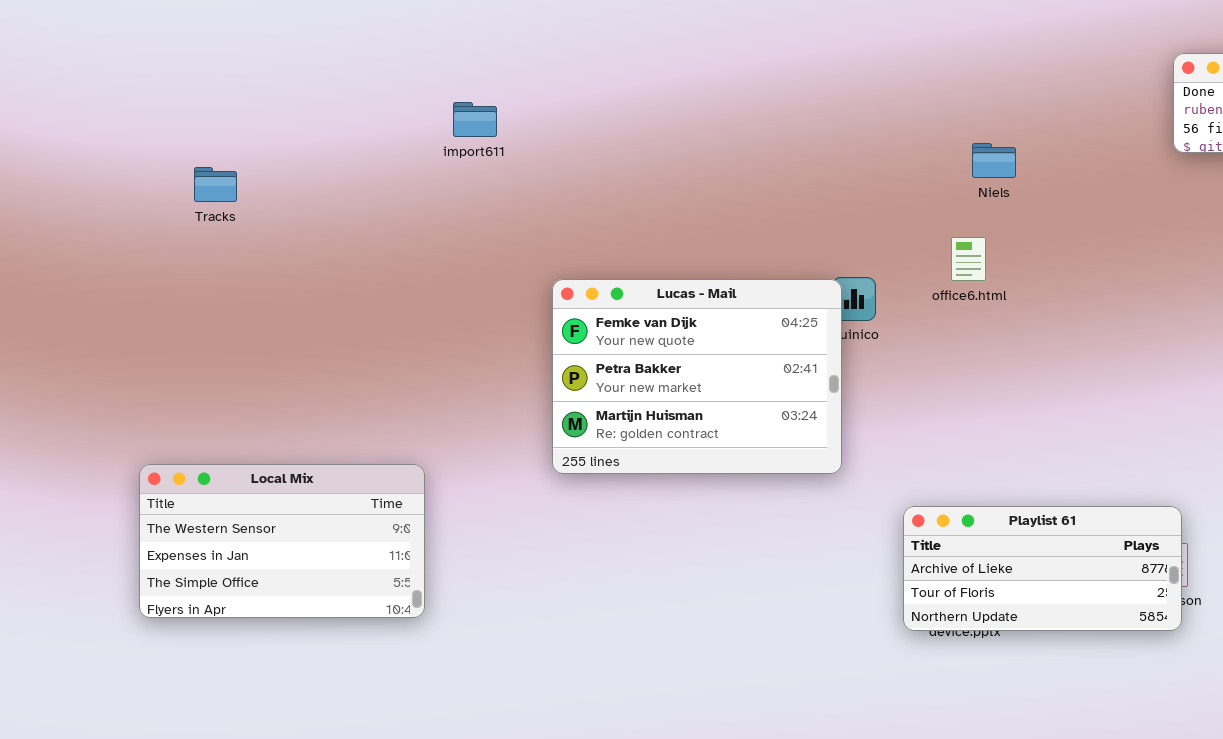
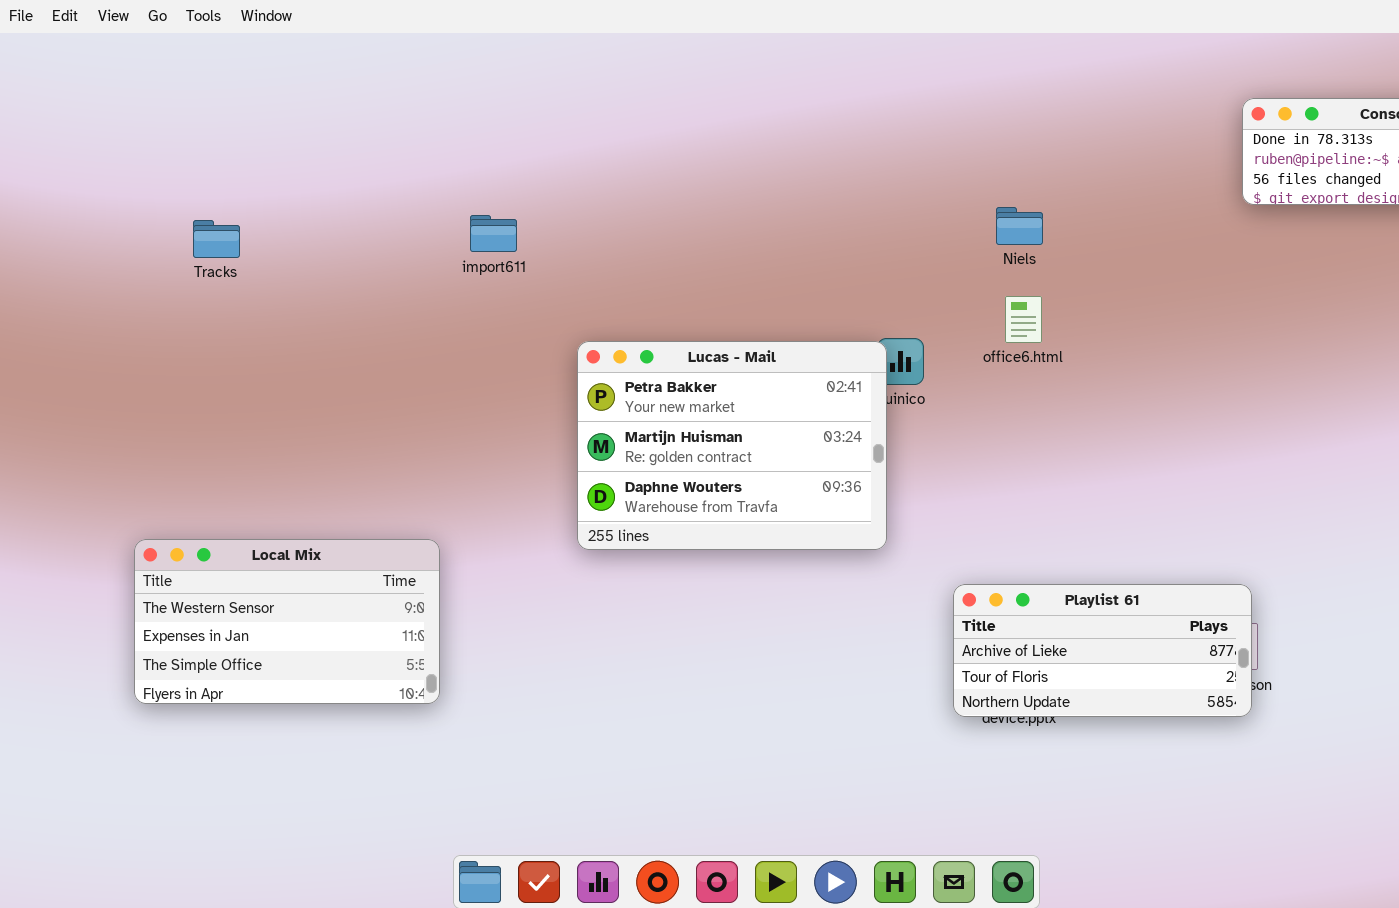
import611: [453,102,497,137] -> [470,215,517,252], moved
Niels: [972,143,1016,178] -> [996,207,1043,245], moved
Lucas - Mail: [552,279,842,474] -> [577,341,887,550], scrolled down 1 row

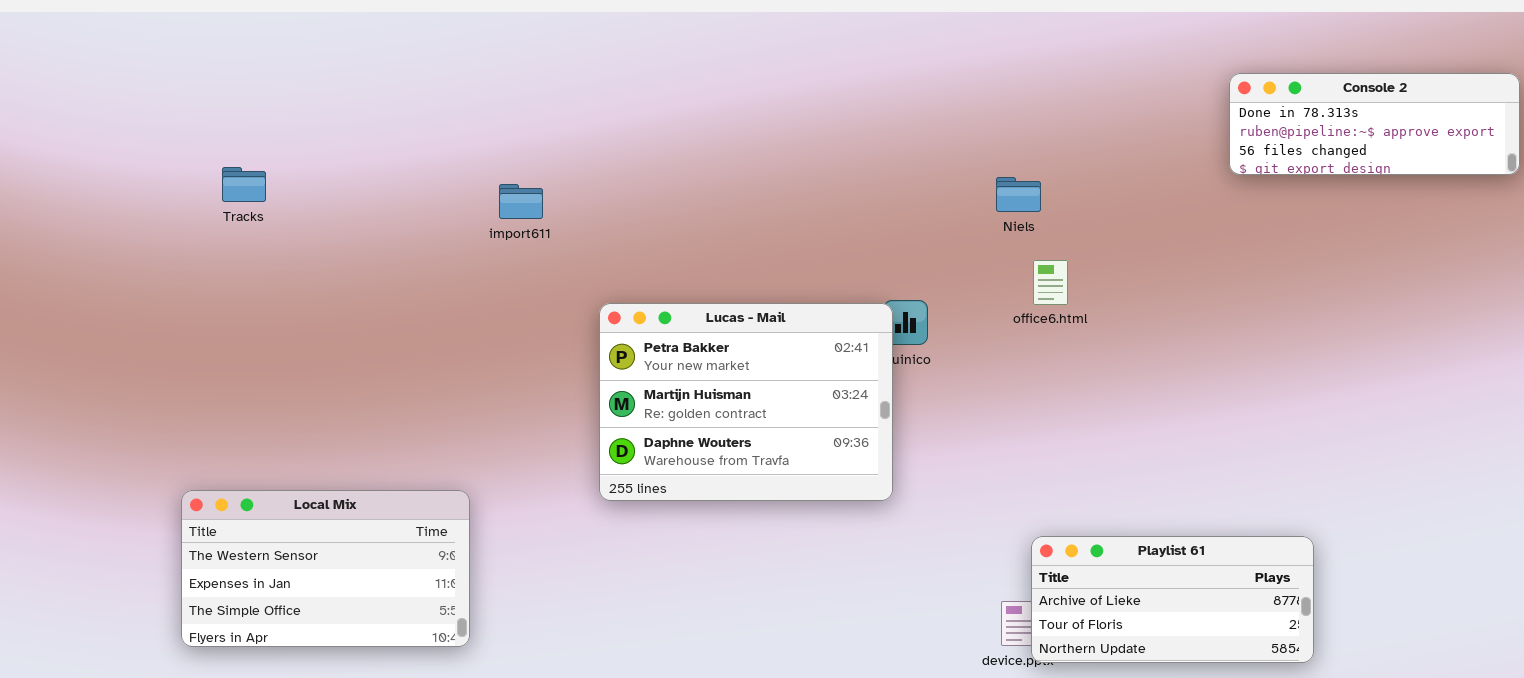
Tracks: [193,220,240,258] -> [222,167,266,202], moved
office6.html: [1005,296,1042,343] -> [1033,260,1068,305], moved
Playlist 61: [953,584,1252,717] -> [1031,536,1314,663], moved

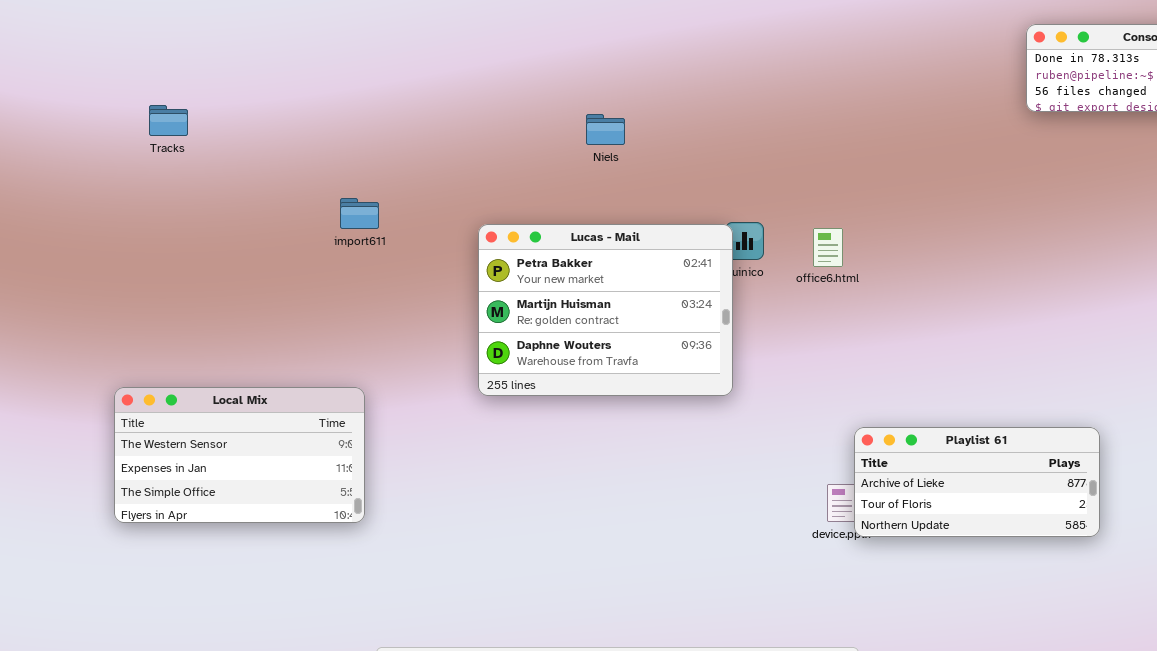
Niels: [996,177,1041,212] -> [586,114,625,145], moved
import611: [499,184,543,219] -> [340,198,379,229], moved
office6.html: [1033,260,1068,305] -> [813,228,843,267], moved

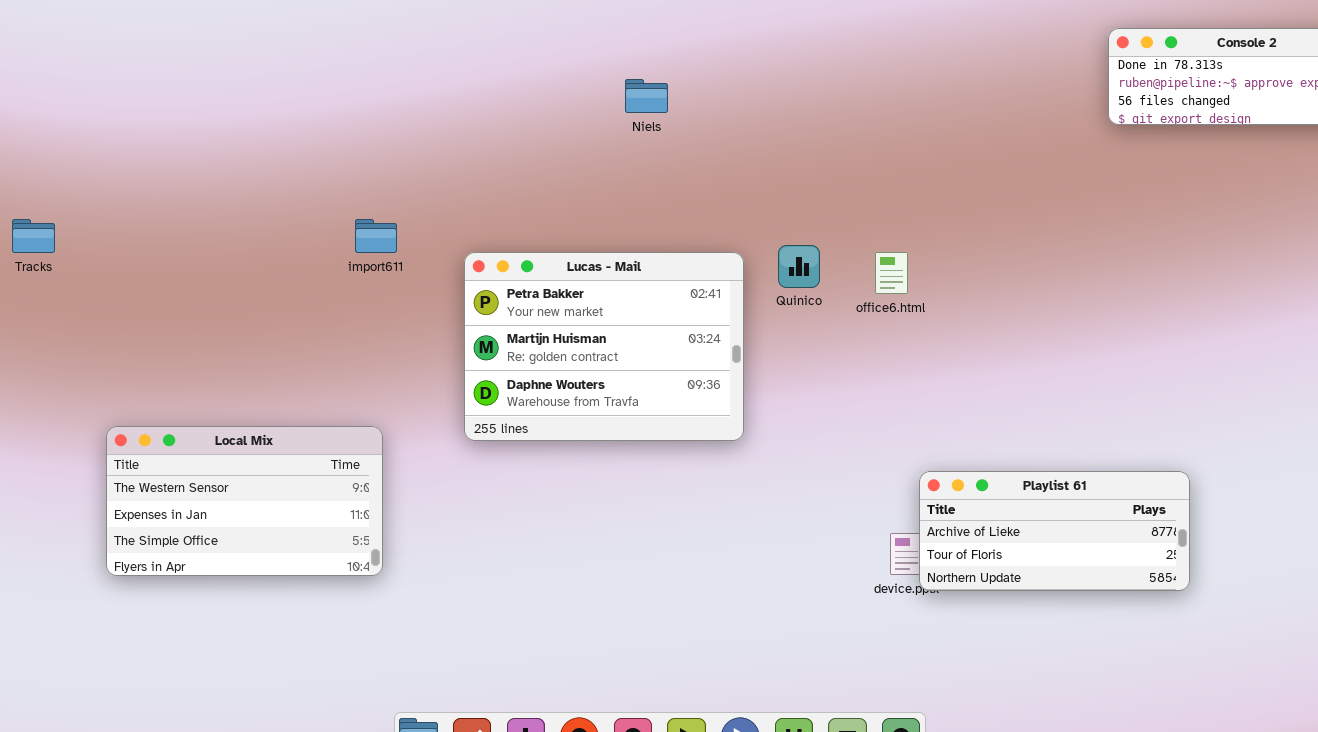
Tracks: [149,105,188,136] -> [12,219,55,253], moved
Niels: [586,114,625,145] -> [625,79,668,113], moved
Lucas - Mail: [478,224,733,396] -> [464,252,744,441], moved

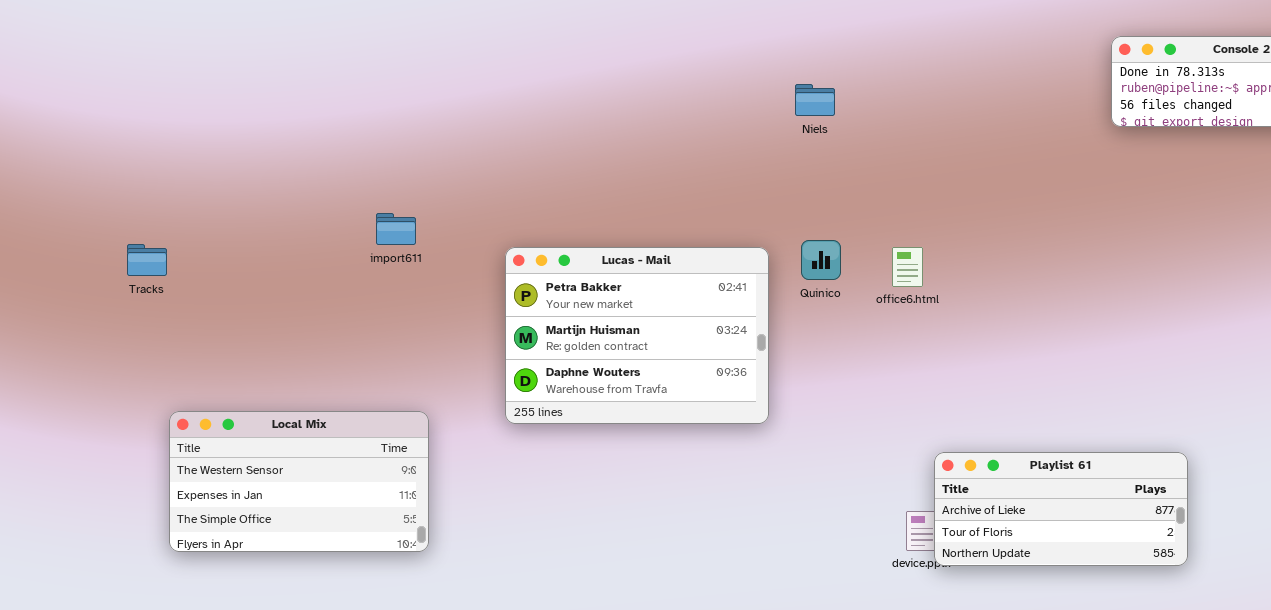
Niels: [625,79,668,113] -> [795,84,835,116], moved
Tracks: [12,219,55,253] -> [127,244,167,276], moved
import611: [355,219,397,253] -> [376,213,416,245], moved

